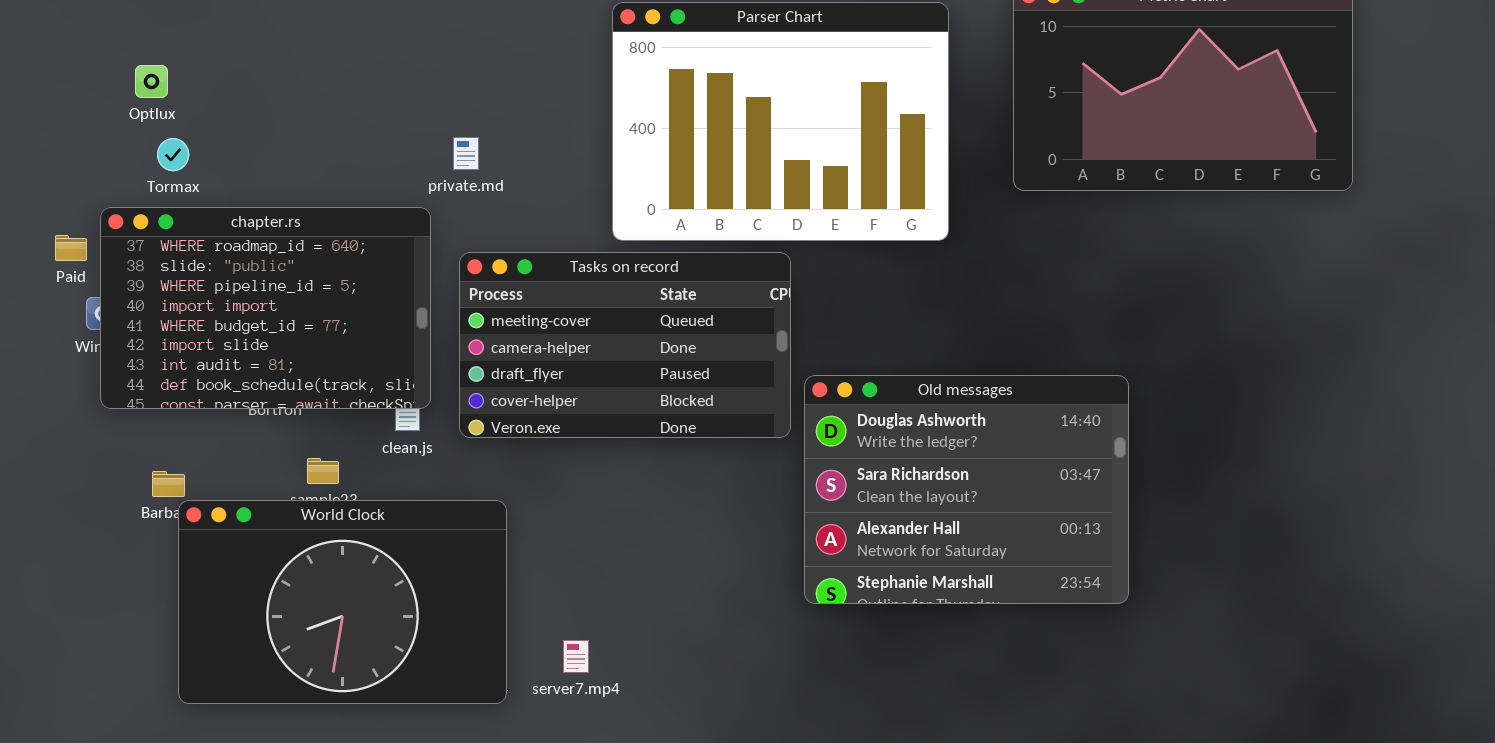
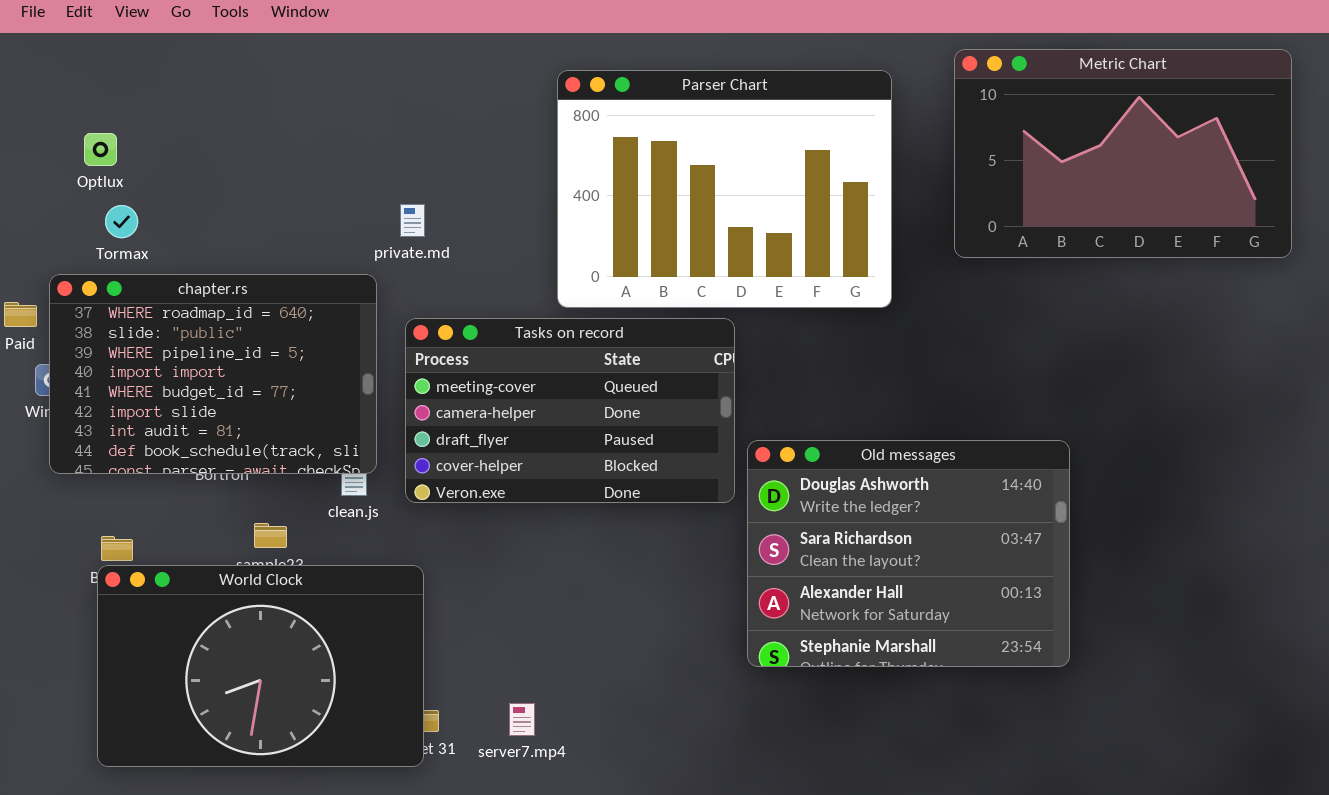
World Clock: [178,500,507,704] -> [97,565,424,767], moved

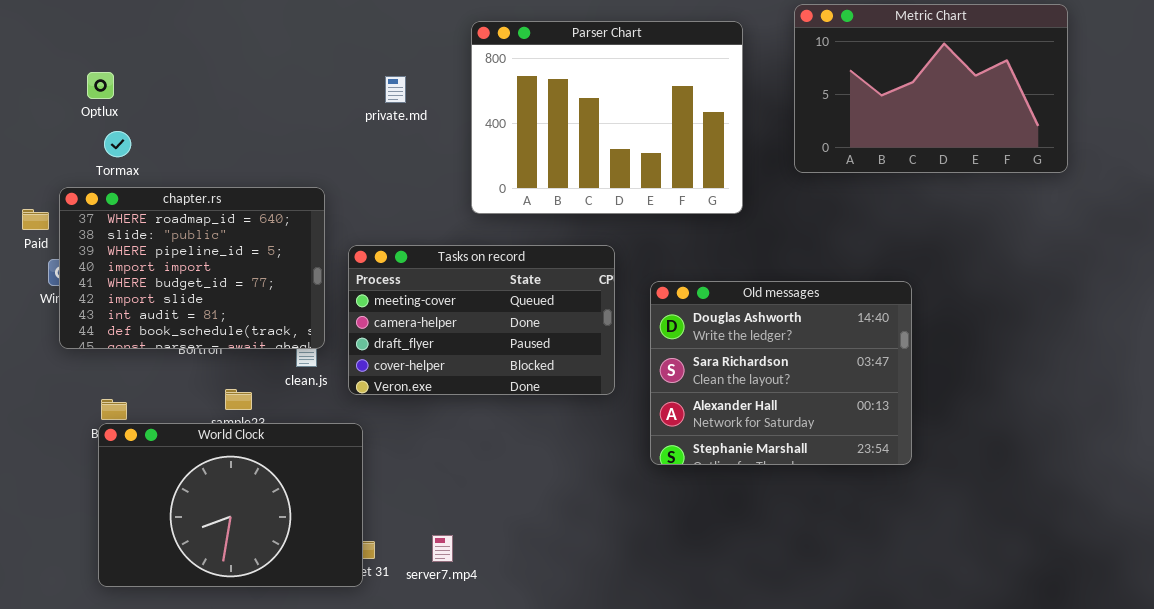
private.md: [400,204,425,237] -> [385,76,406,103], moved
Tasks on record: [405,318,735,503] -> [348,245,615,395], moved
Old messages: [747,440,1070,667] -> [650,281,912,465], moved

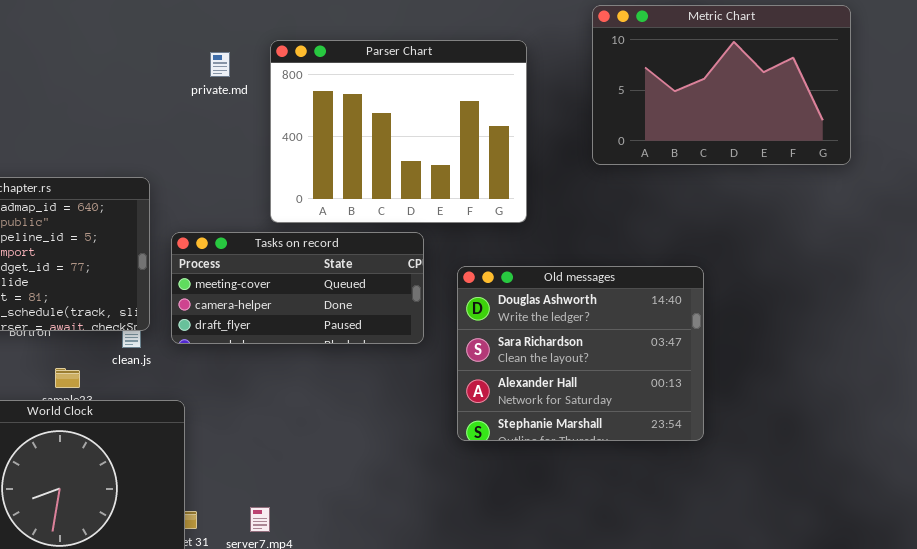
Parser Chart: [471,21,743,214] -> [270,40,527,223], moved
private.md: [385,76,406,103] -> [210,52,230,77], moved
Tasks on record: [348,245,615,395] -> [171,232,424,344], resized

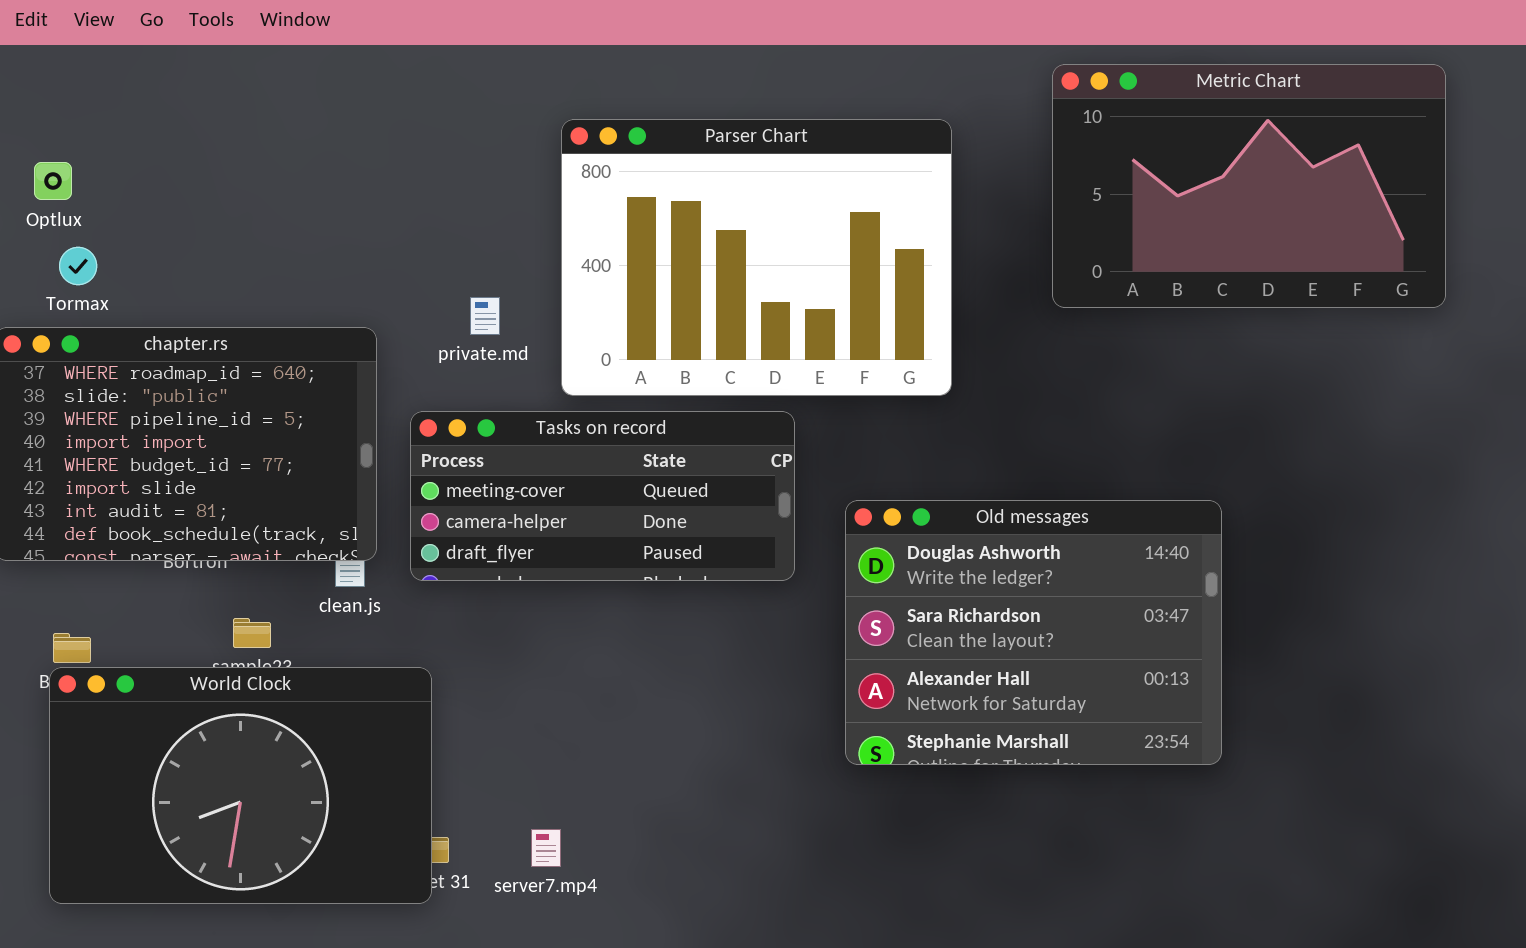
private.md: [210,52,230,77] -> [470,297,500,335], moved
Old messages: [457,266,704,441] -> [845,500,1222,765], moved

